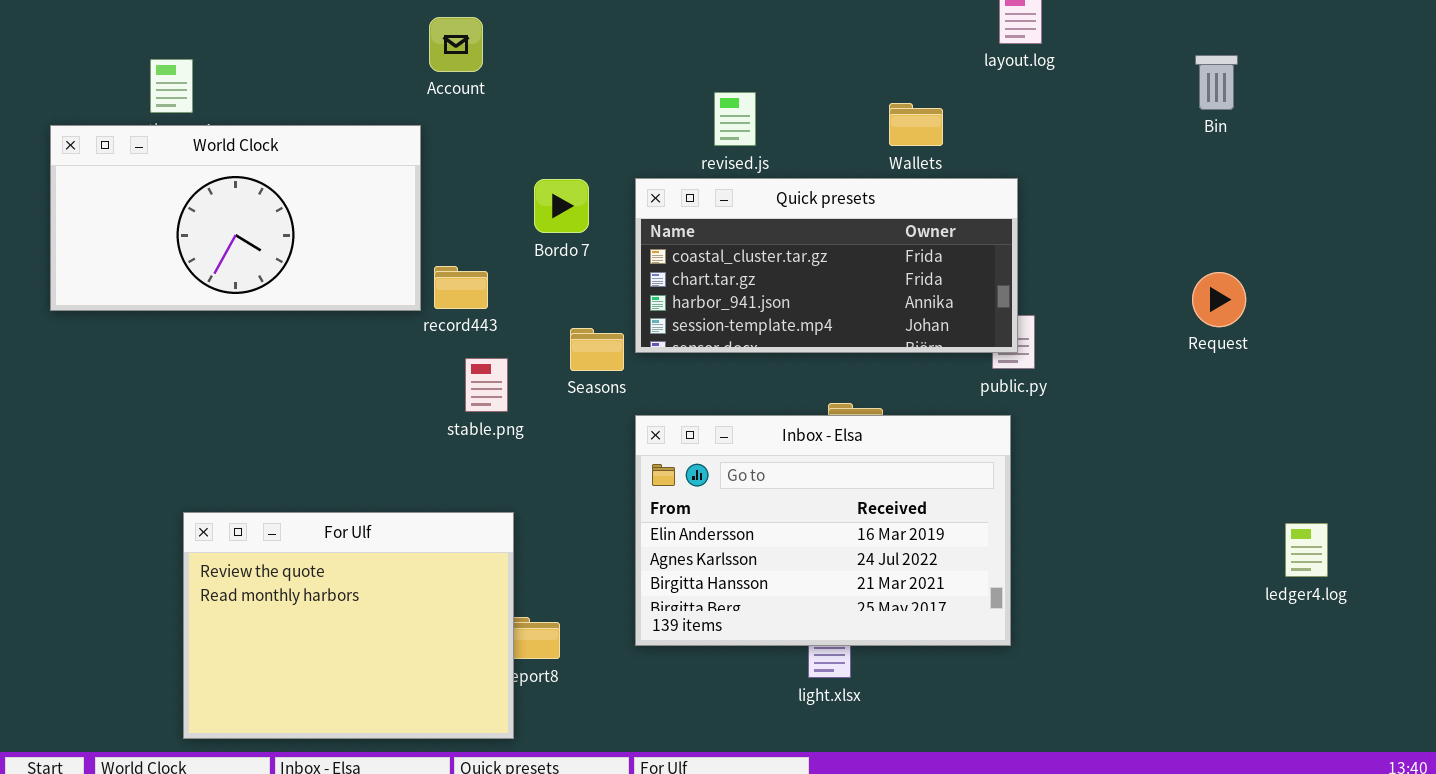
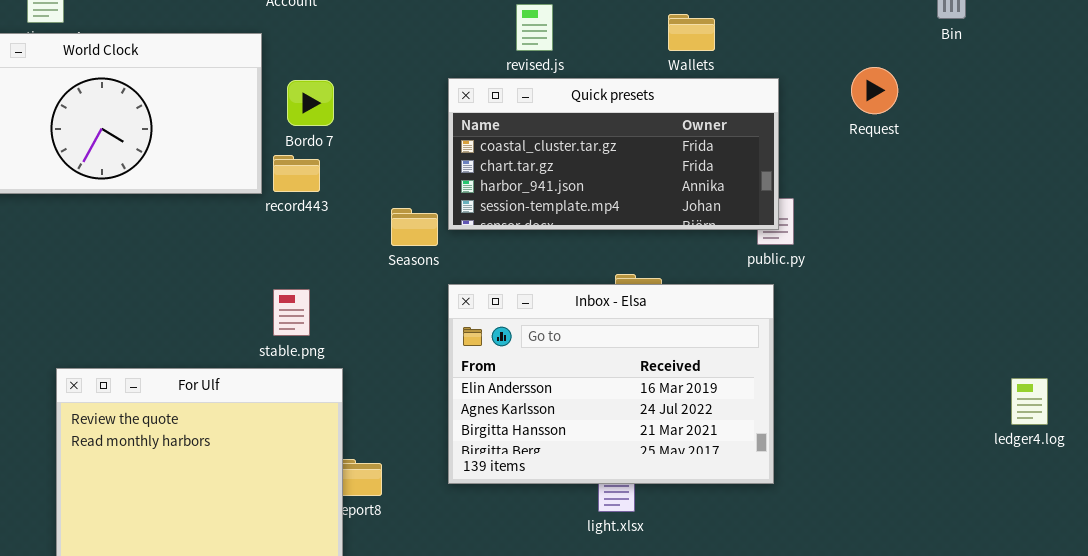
Bordo 7: [534,179,589,233] -> [287,80,334,126], moved
Request: [1192,272,1246,327] -> [851,67,898,114], moved
stable.png: [465,358,508,412] -> [273,289,310,336], moved

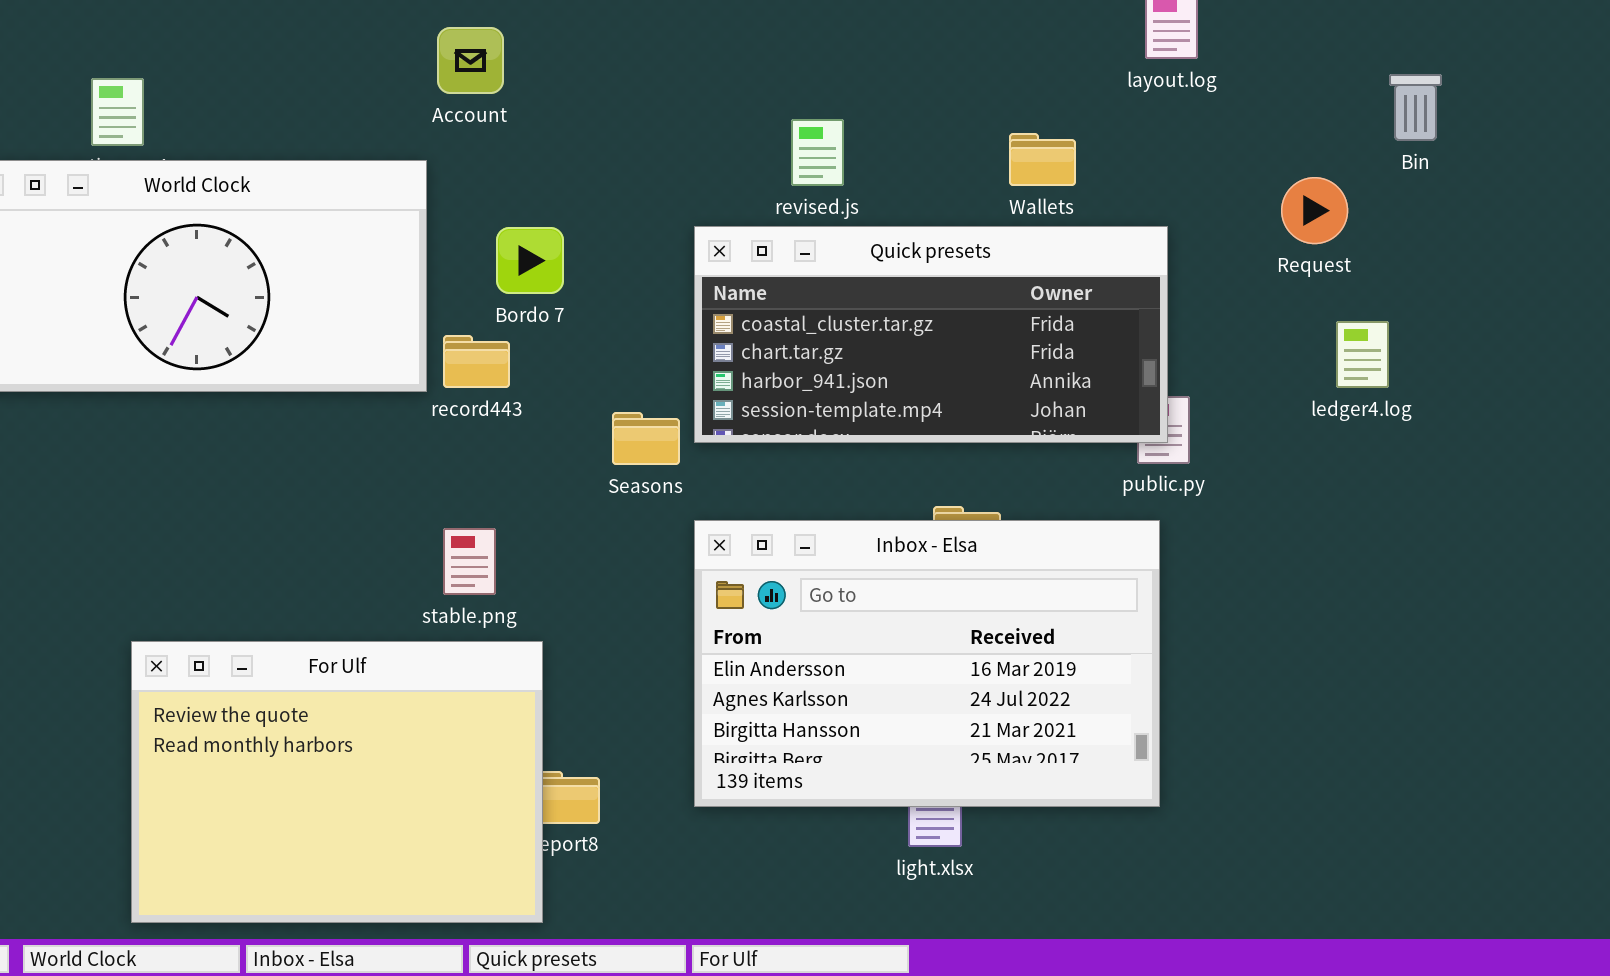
Request: [851,67,898,114] -> [1281,177,1348,244], moved
Bordo 7: [287,80,334,126] -> [496,227,564,294], moved
ledger4.log: [1011,378,1048,425] -> [1336,321,1389,388], moved

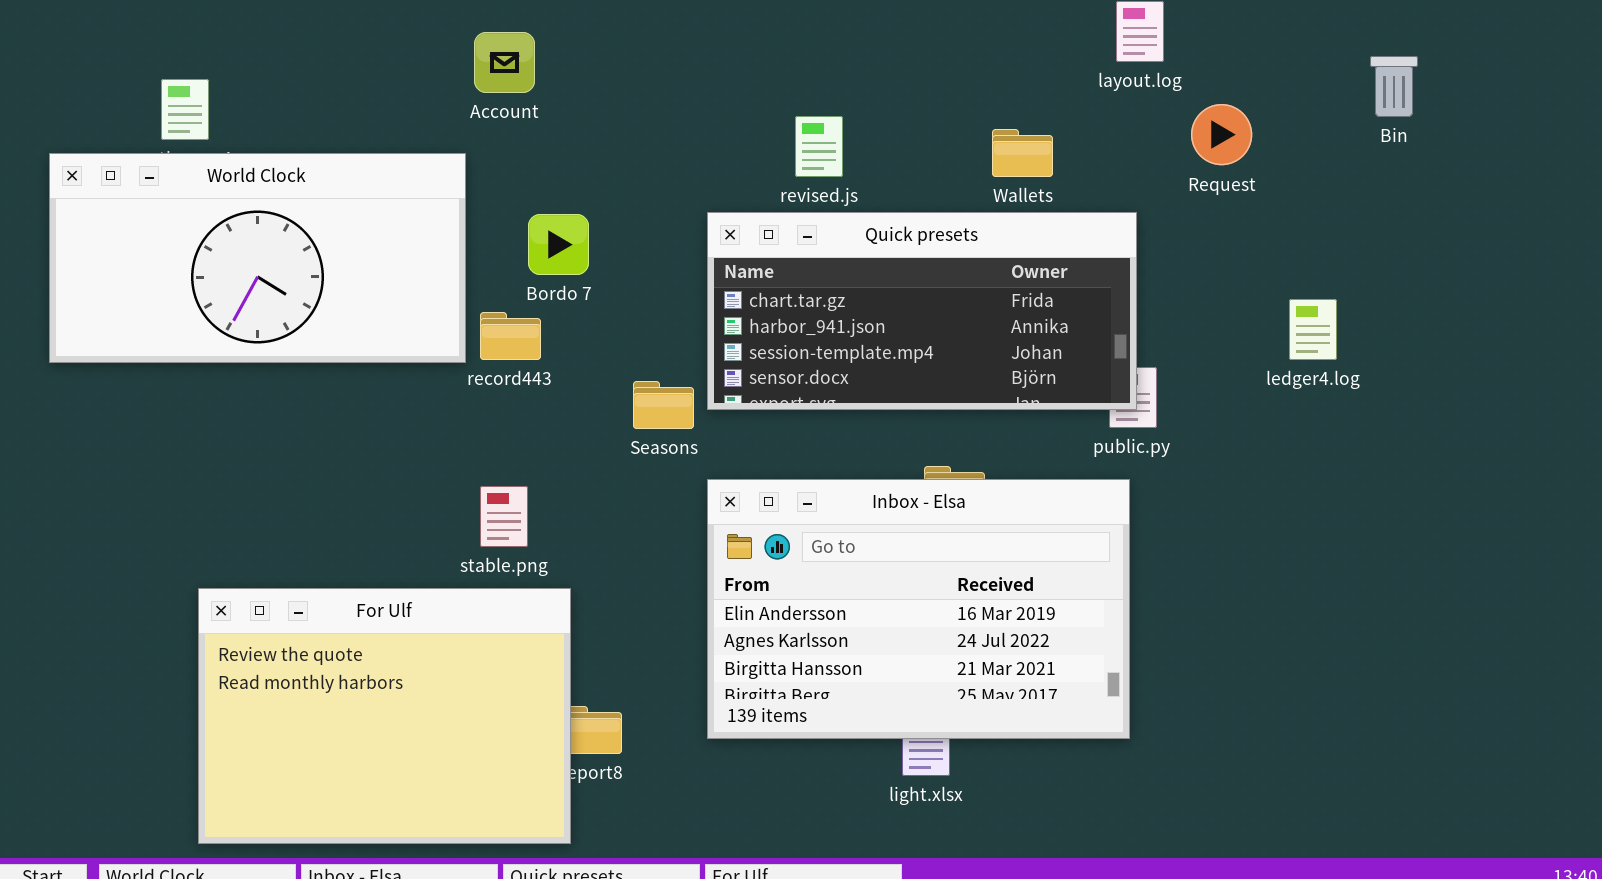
Bin: [1389,74,1442,141] -> [1370,56,1418,117], moved
Request: [1281,177,1348,244] -> [1191,104,1252,165], moved
Quick presets: [694,226,1168,443] -> [707,212,1137,410], scrolled down 1 row

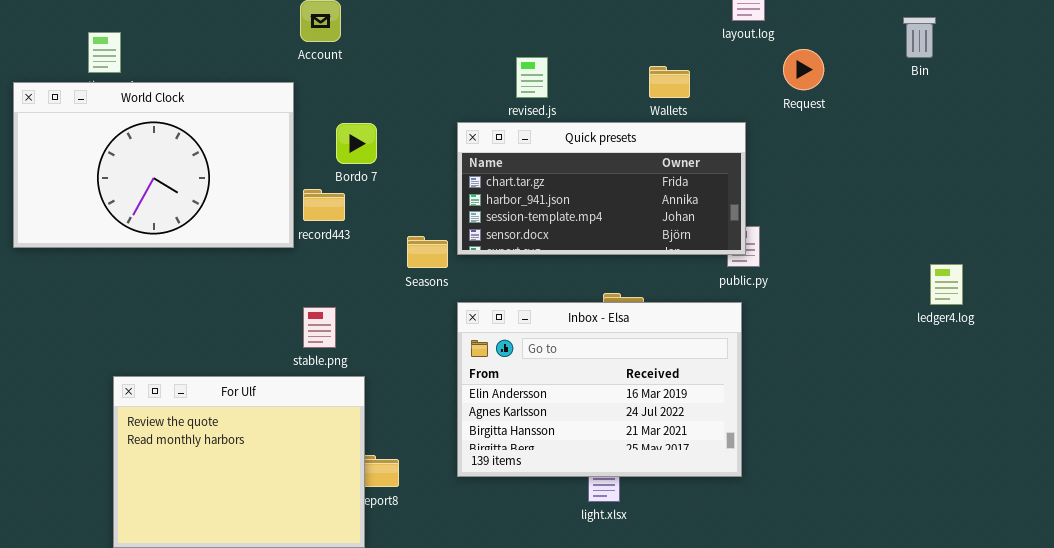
World Clock: [49,153,466,363] -> [13,82,294,248], resized
ledger4.log: [1289,299,1337,360] -> [930,264,963,305], moved

